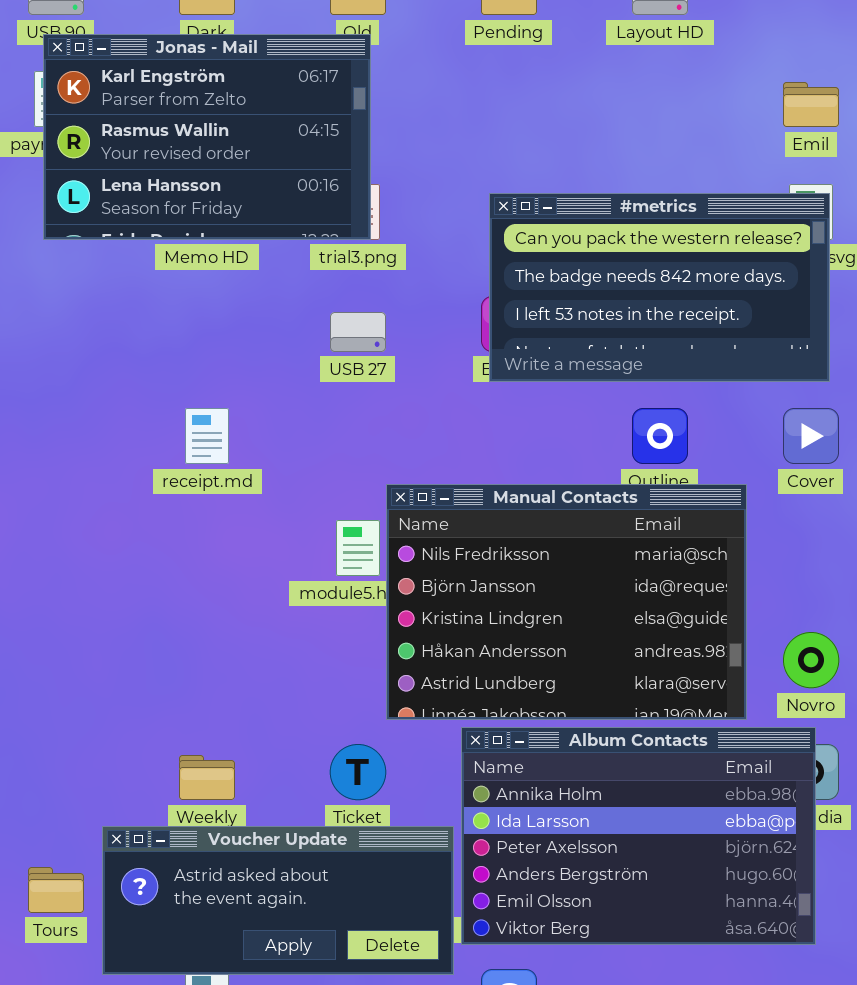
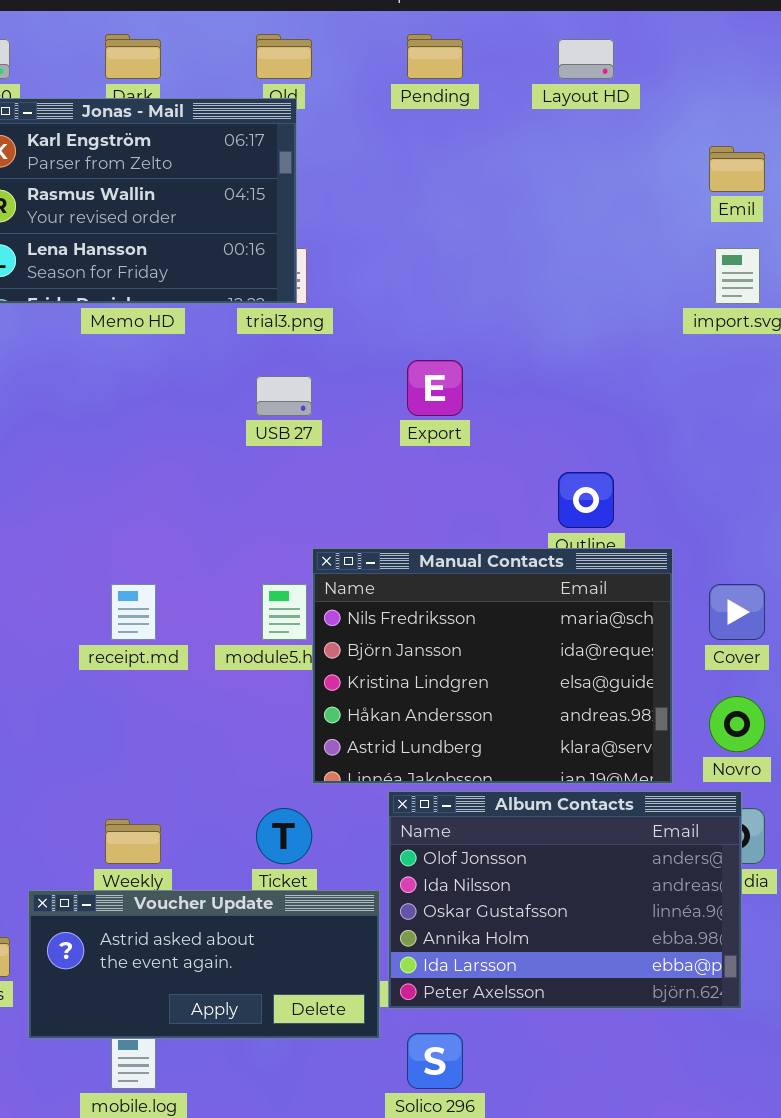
#metrics: [489,193,830,382] -> none, closed
receipt.md: [185,408,229,464] -> [111,584,156,640], moved
Cover: [783,408,839,464] -> [709,584,765,640], moved
Album Contacts: [461,727,816,945] -> [388,791,742,1009], scrolled up 3 rows

